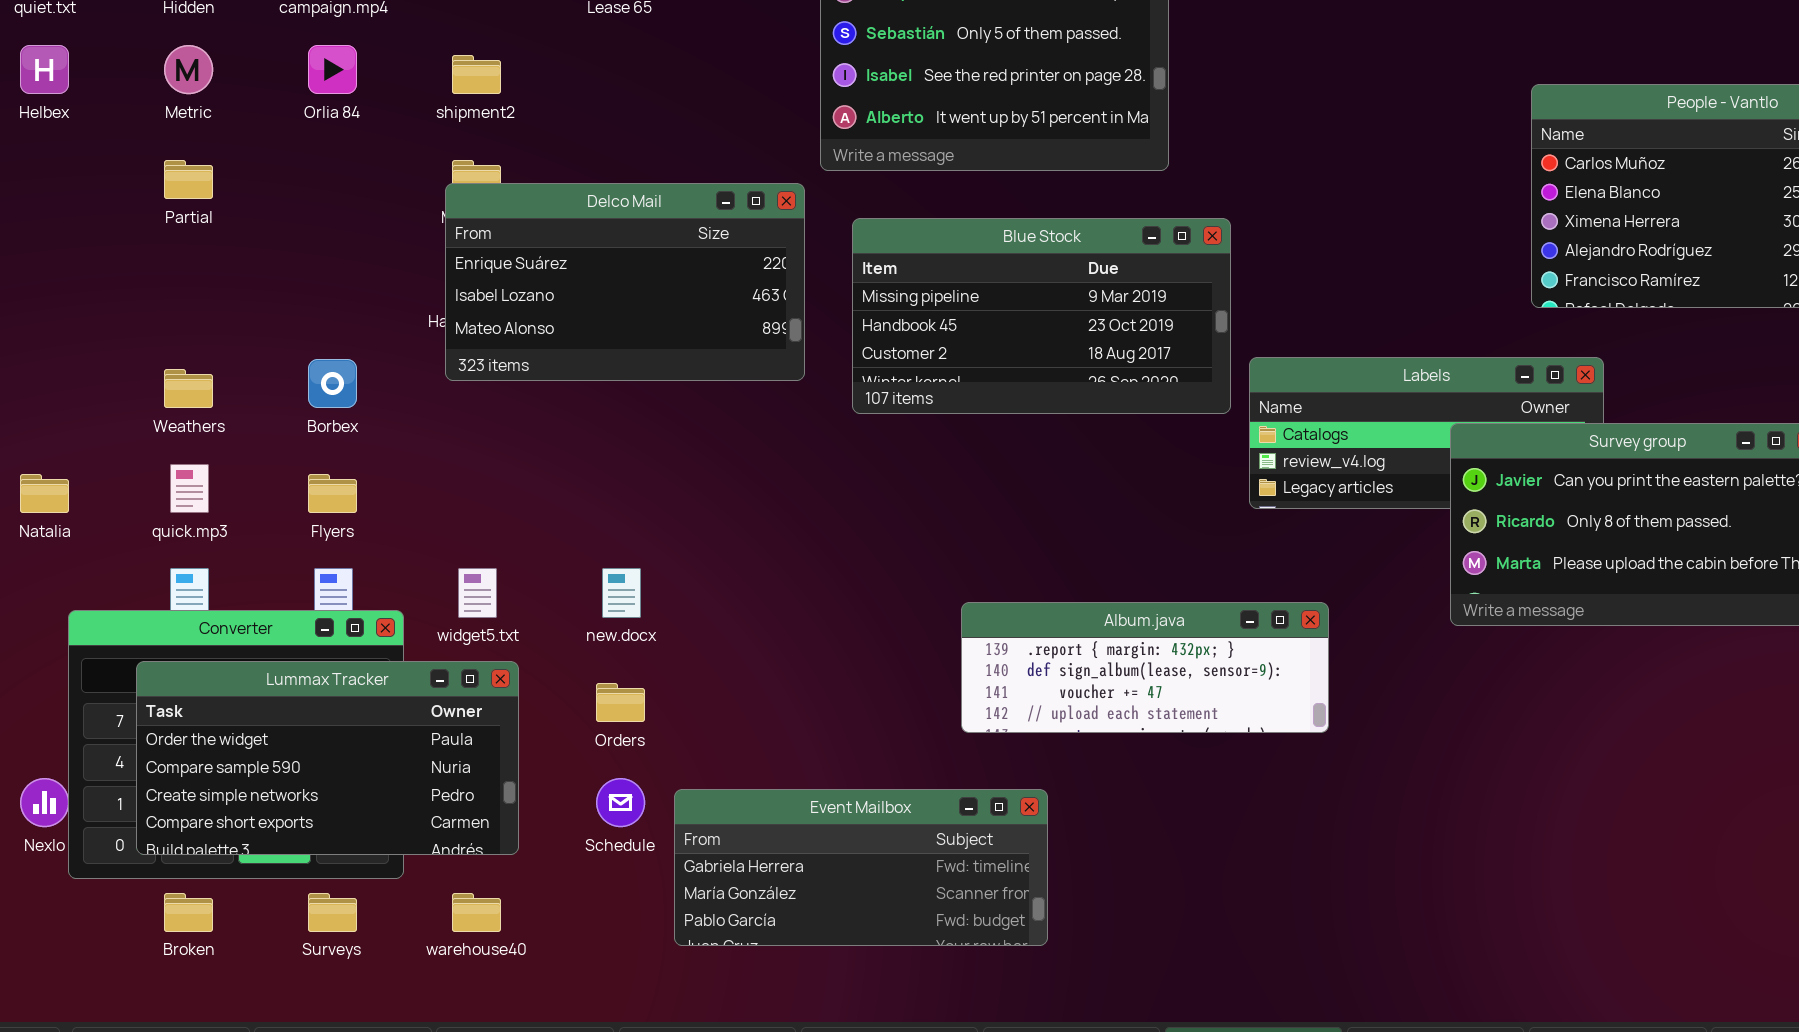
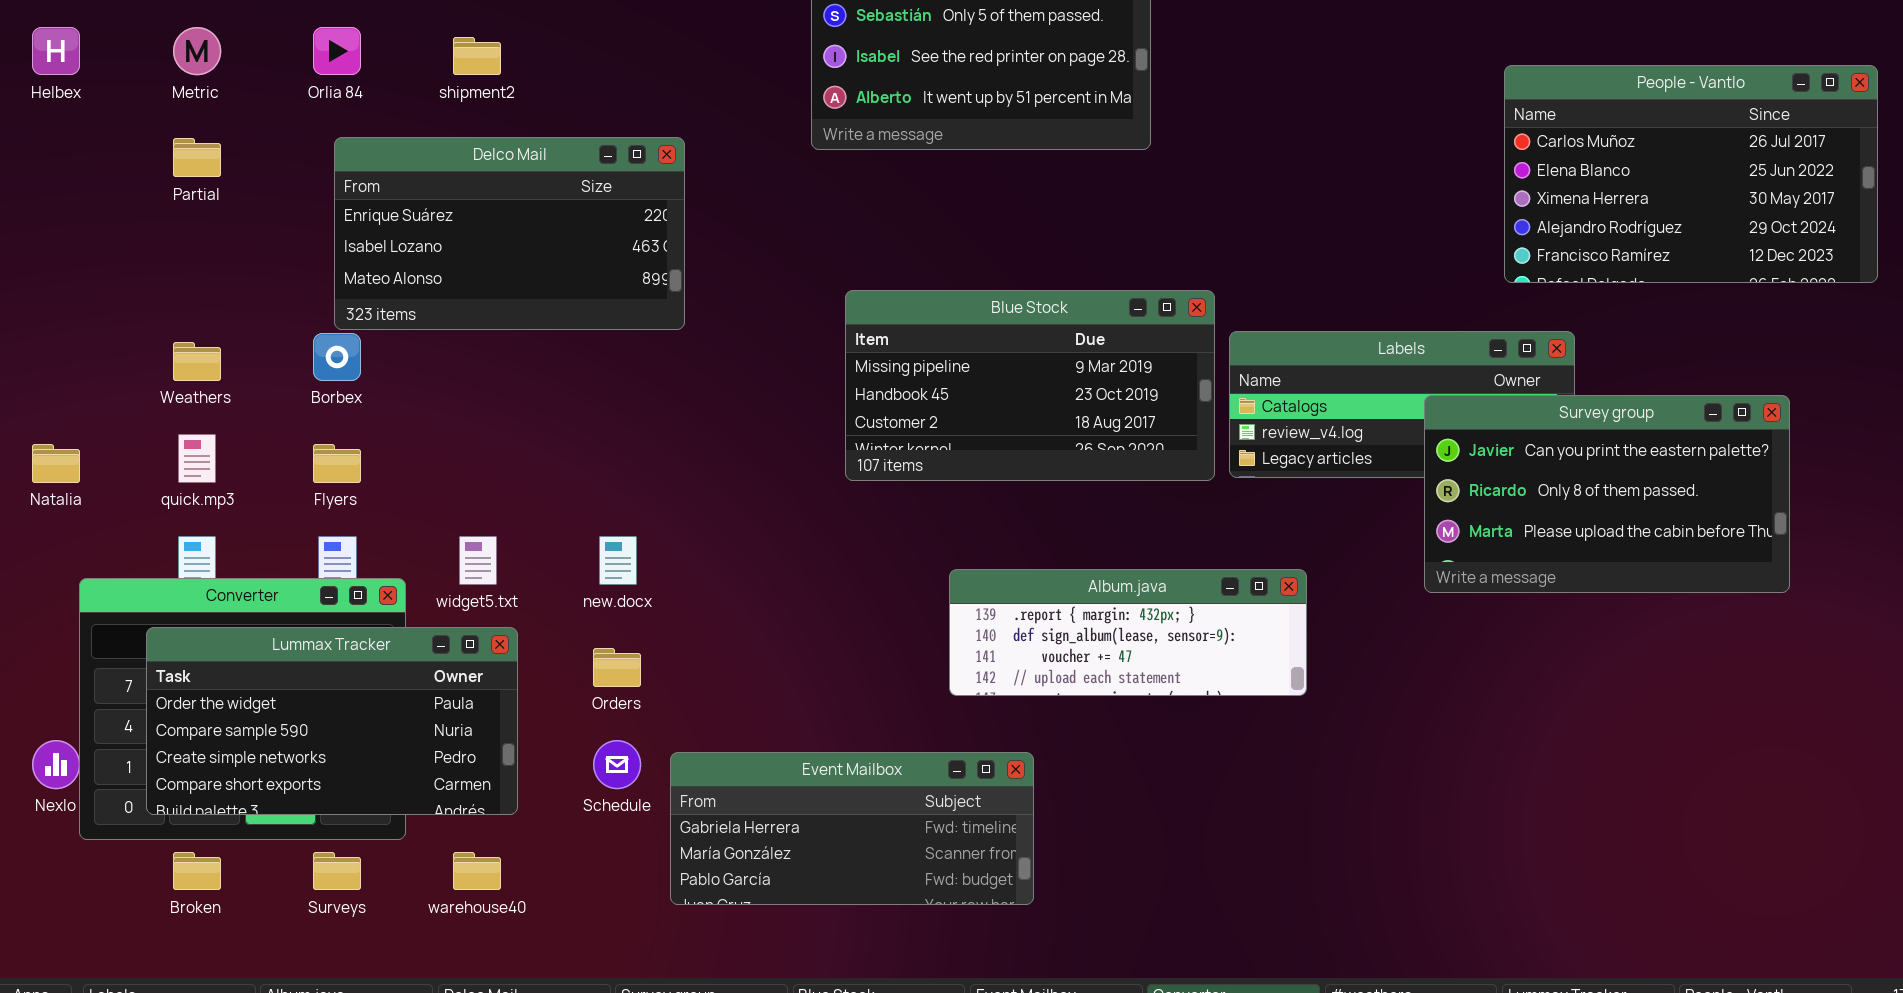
Delco Mail: [445,183,805,381] -> [334,137,685,330], moved
Blue Stock: [852,218,1231,414] -> [845,290,1215,481], moved

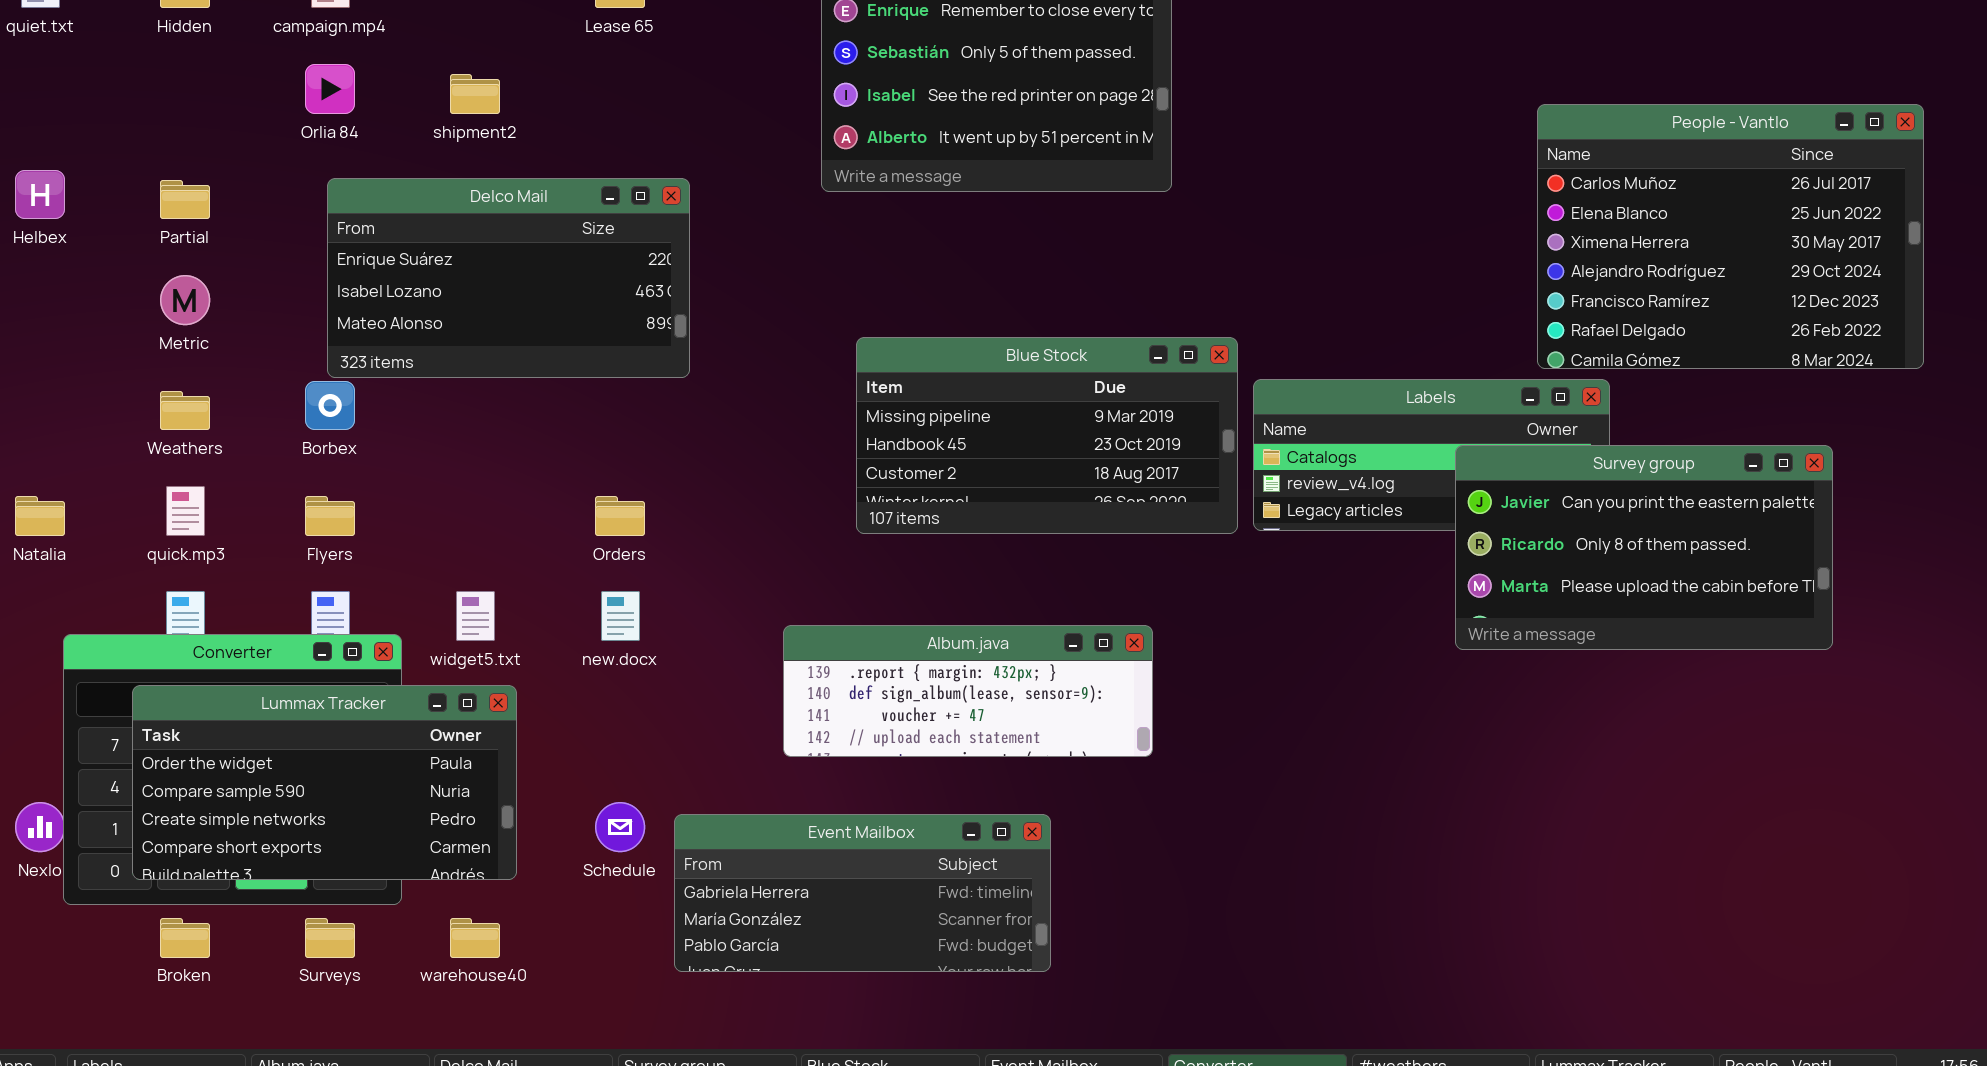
Helbex: [32,27,80,75] -> [15,170,65,219], moved
Metric: [173,27,221,75] -> [160,275,210,325], moved
People - Vantlo: [1504,65,1878,283] -> [1537,104,1924,369], resized
Album.java: [949,569,1307,696] -> [783,625,1153,757], moved
Orders: [593,648,641,687] -> [595,496,645,536], moved

